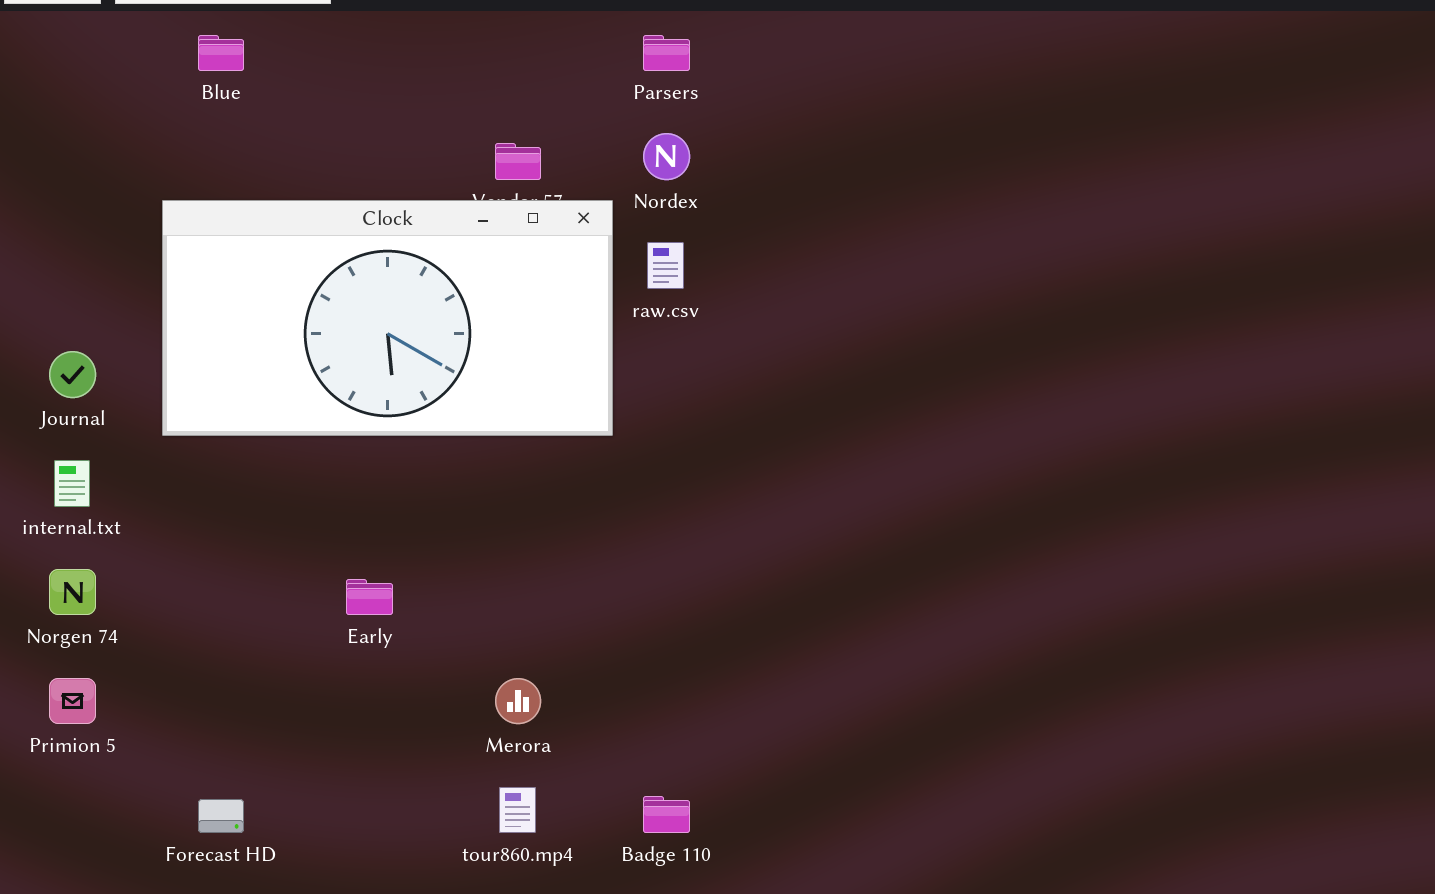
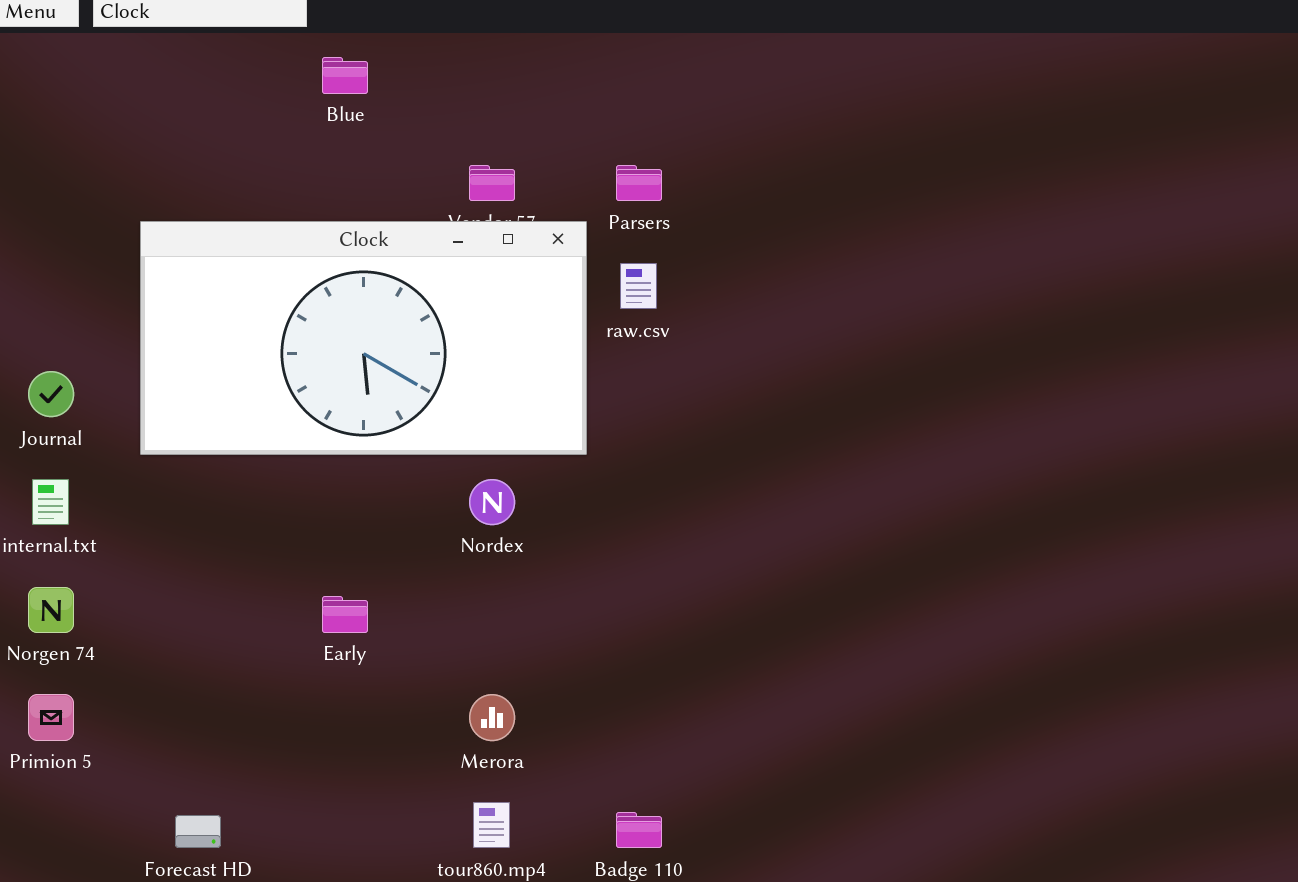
Blue: [198,35,244,71] -> [322,57,368,94], moved
Parsers: [643,35,690,71] -> [616,165,662,201], moved
Nordex: [643,133,690,180] -> [469,479,515,525], moved

